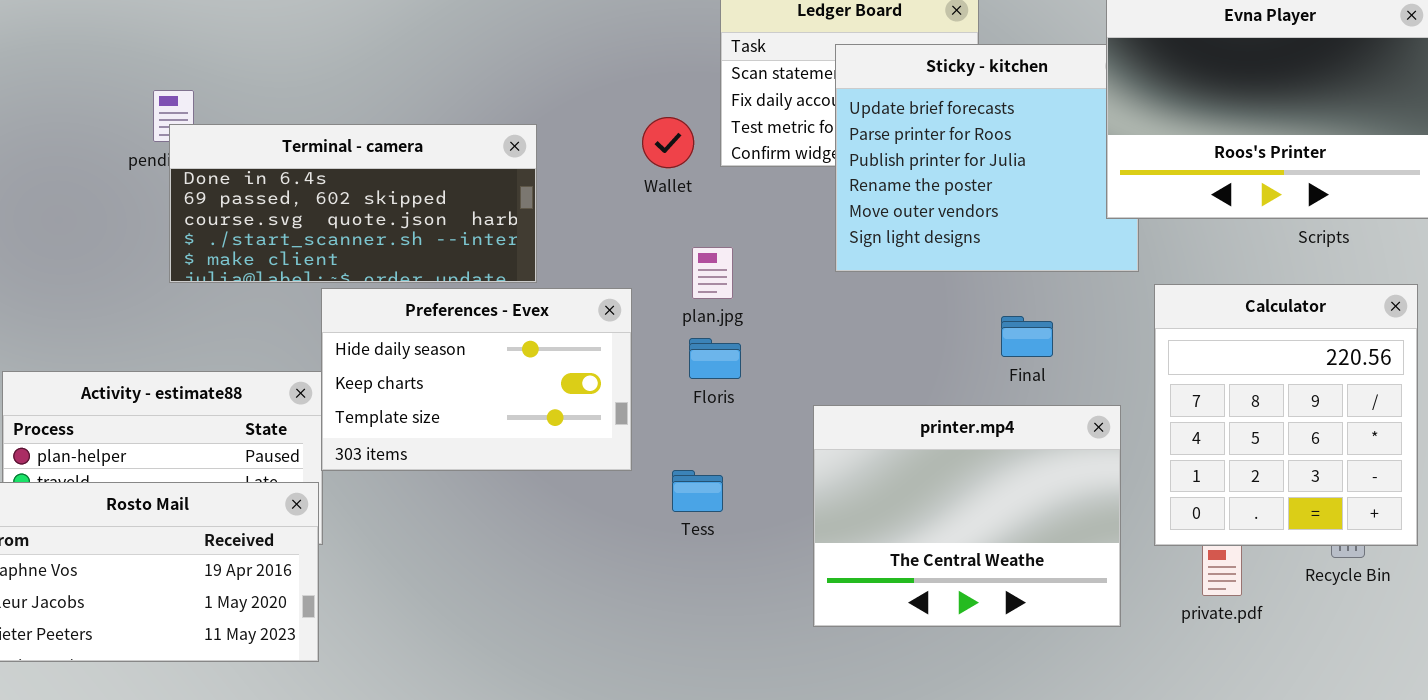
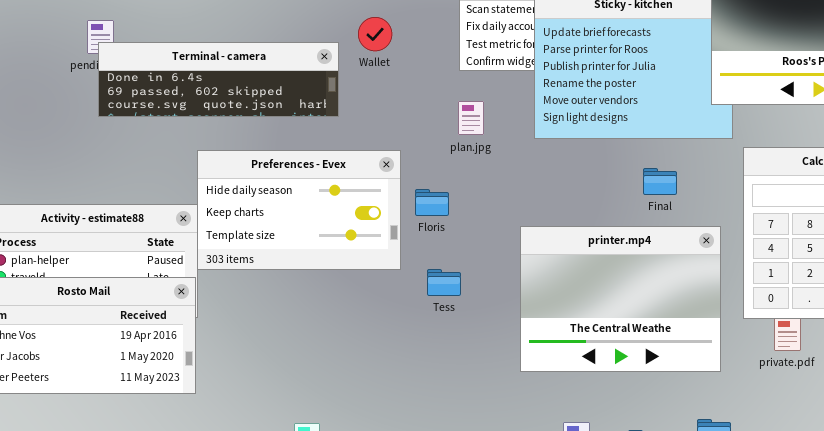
Wallet: [642,117,694,168] -> [358,17,392,51], moved
Terminal - camera: [169,124,537,283] -> [98,42,339,117], resized
plan.jpg: [692,247,733,299] -> [458,101,484,135], moved
Floris: [689,338,741,379] -> [415,189,449,216], moved

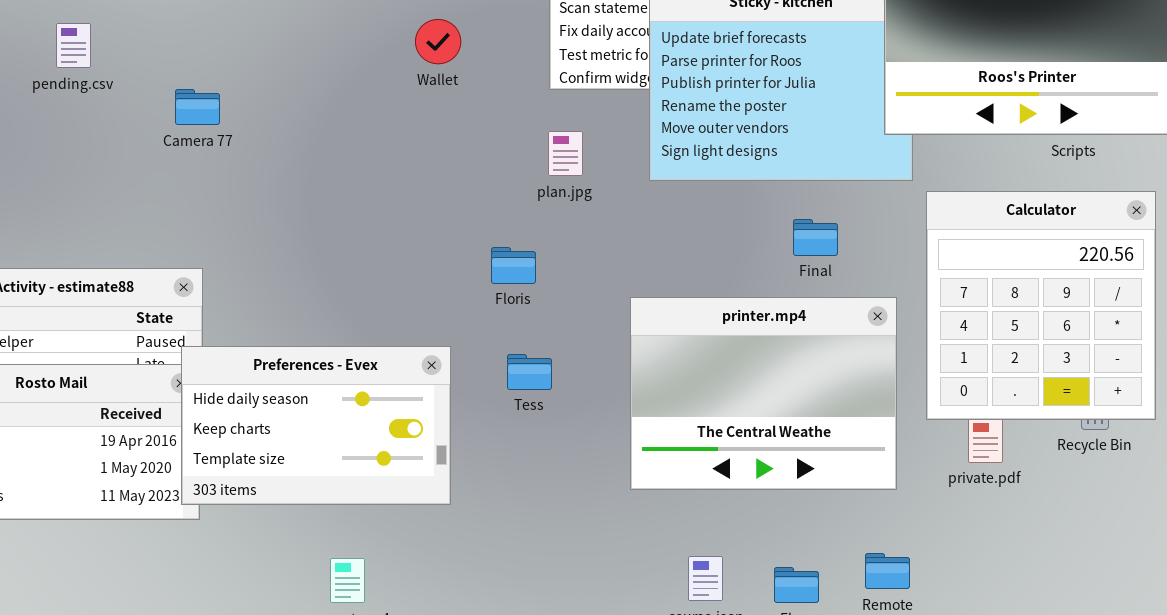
Terminal - camera: [98,42,339,117] -> none, closed
Preferences - Evex: [197,150,401,270] -> [181,346,451,505], moved

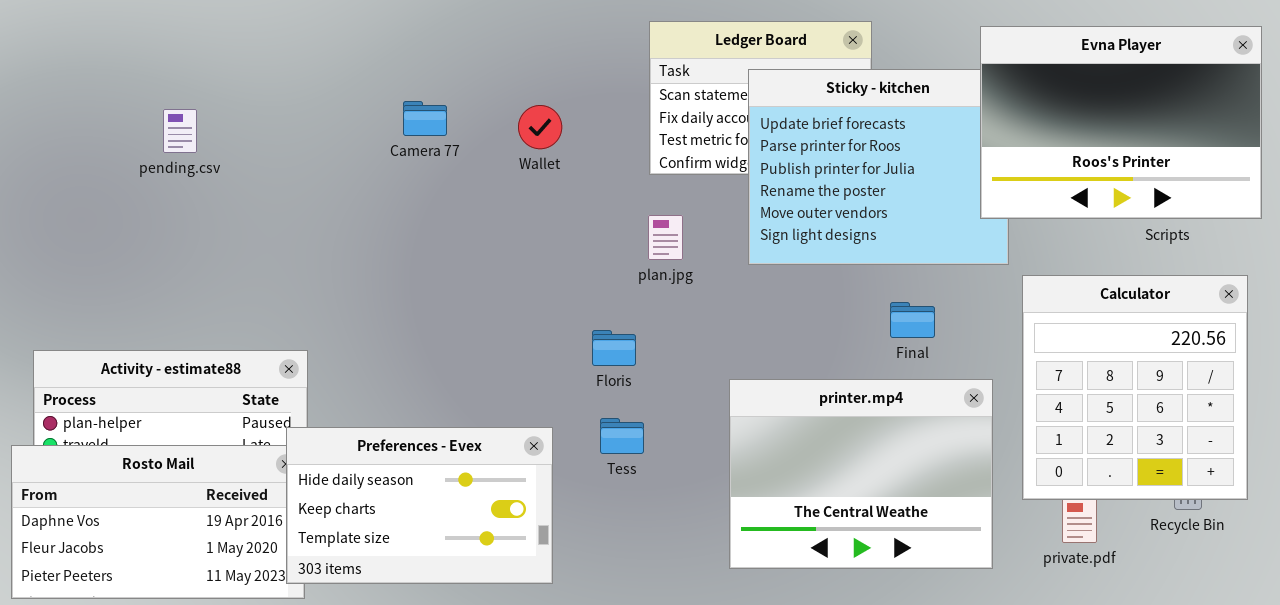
Camera 77: [175,89,220,125] -> [403,101,447,136], moved
Tess: [507,354,552,390] -> [600,418,644,454], moved

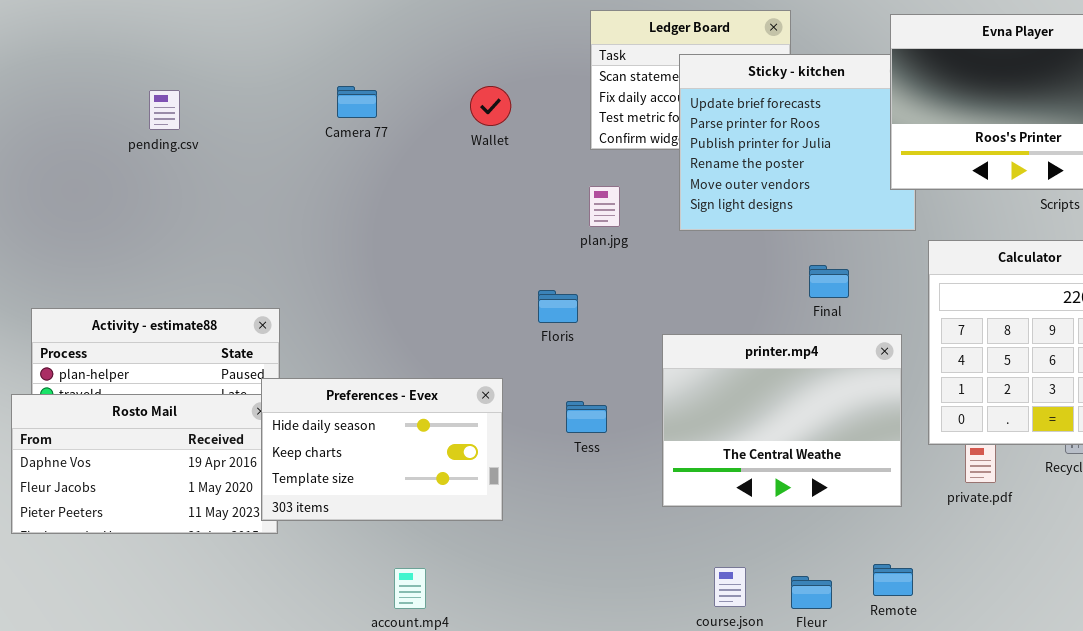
Camera 77: [403,101,447,136] -> [337,86,377,118], moved
Tess: [600,418,644,454] -> [566,401,607,433], moved

